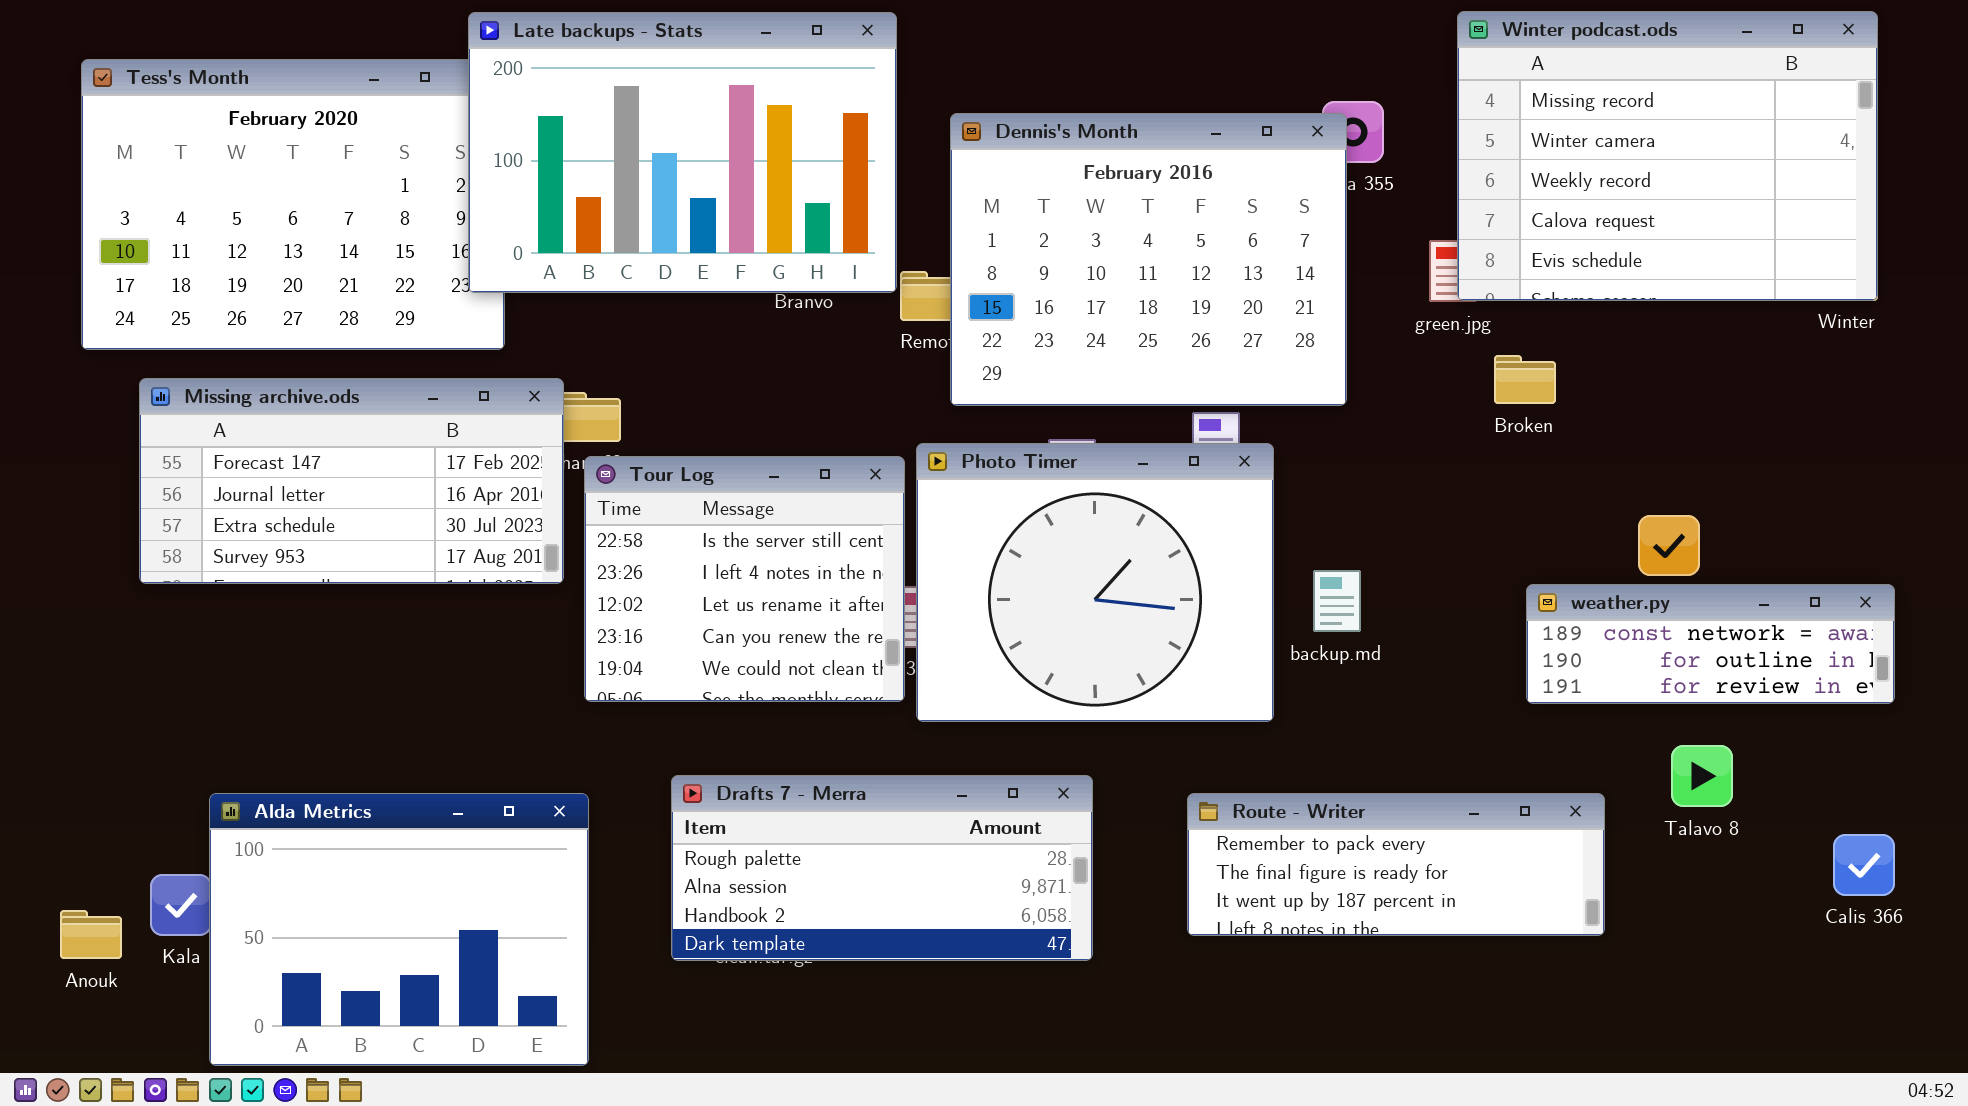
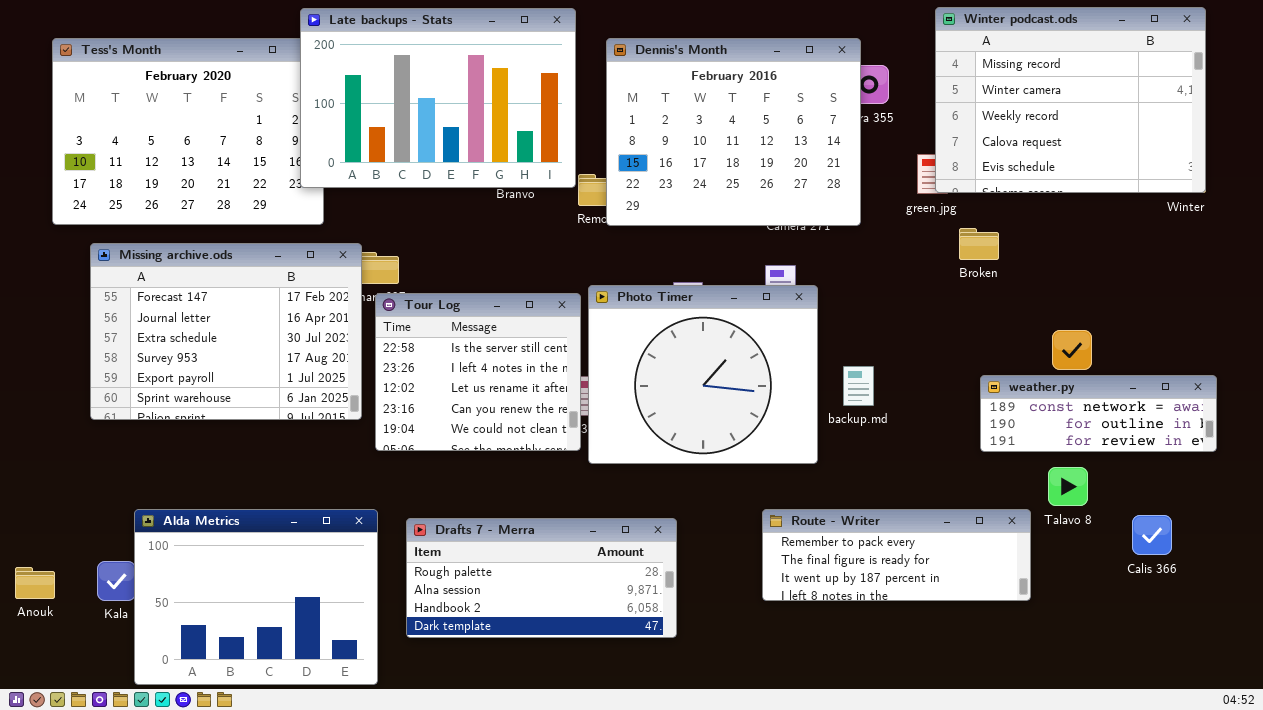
Dennis's Month: [950,113,1347,406] -> [606,38,861,226], moved
Missing archive.ods: [139,378,564,584] -> [90,243,362,420], resized
Talavo 8: [1671,745,1733,807] -> [1048,467,1088,506], moved
Drafts 7 - Merra: [671,775,1093,961] -> [406,518,677,638], moved
Calis 366: [1833,834,1895,896] -> [1132,515,1172,555], moved
Anouk: [60,910,122,959] -> [15,567,55,599], moved

